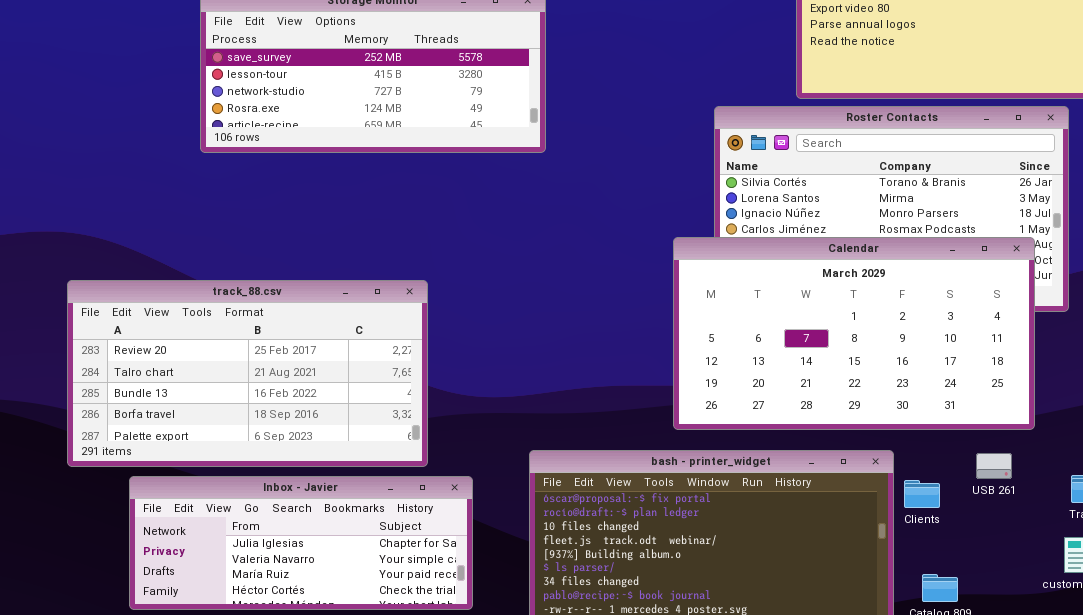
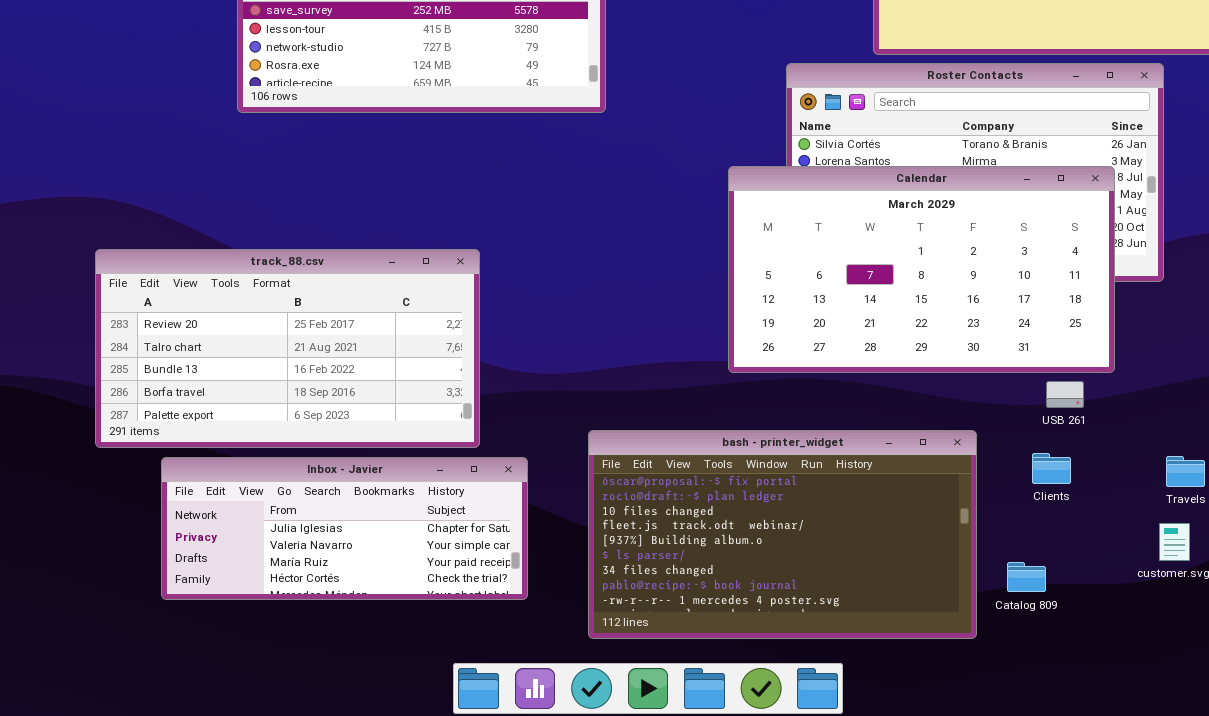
Calendar: [673,237,1035,430] -> [728,166,1115,373], moved
USB 261: [976,453,1012,479] -> [1046,381,1084,408], moved
Clients: [904,480,940,508] -> [1032,453,1071,484], moved

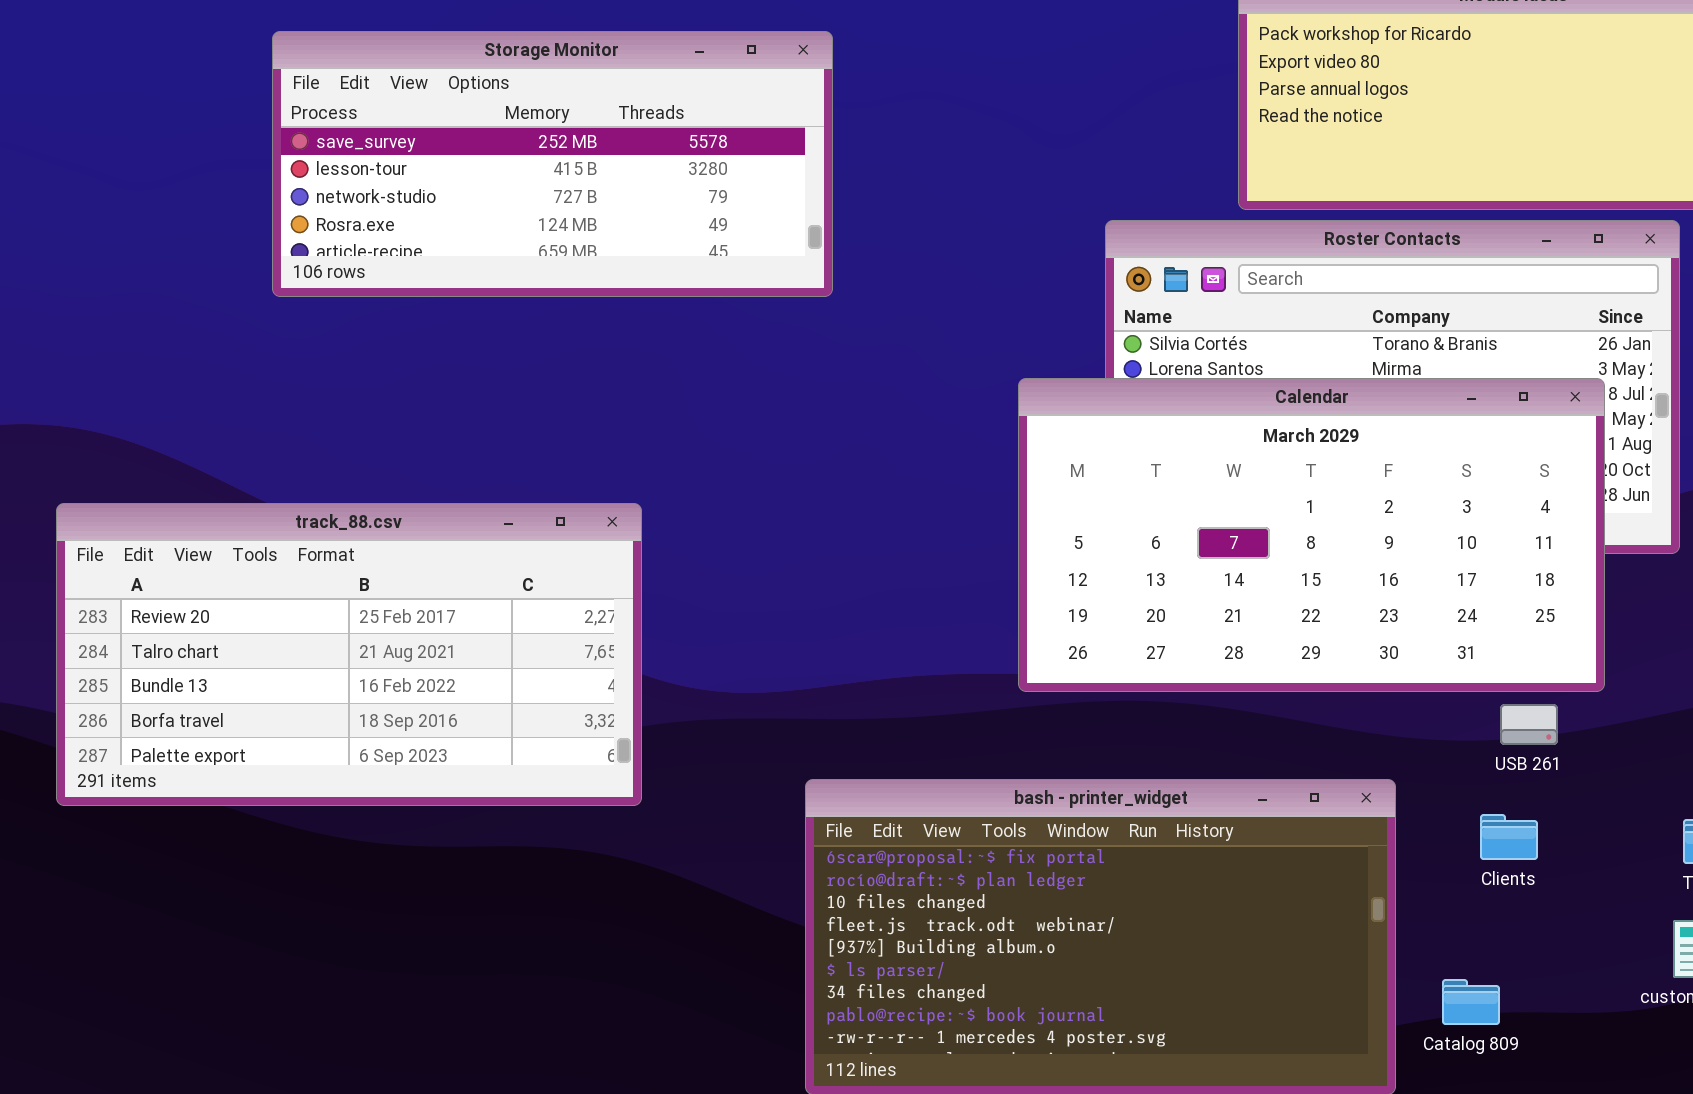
Inbox - Javier: [161,457,528,600] -> none, closed

